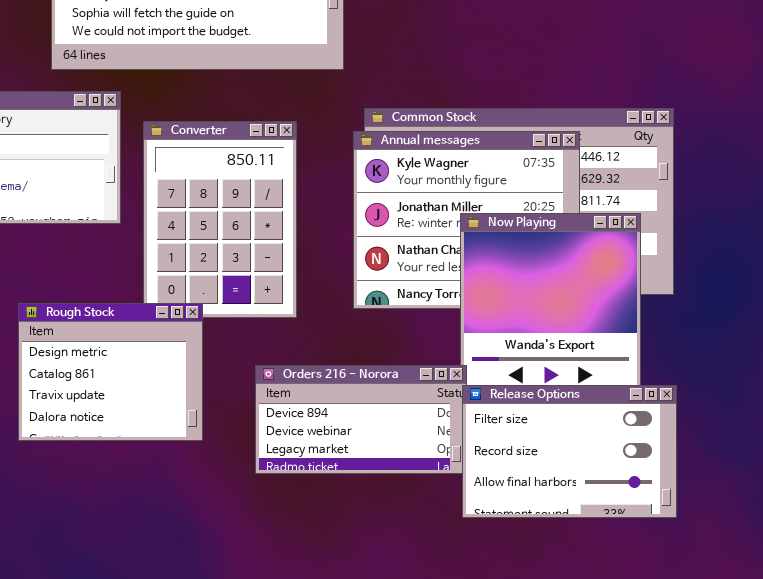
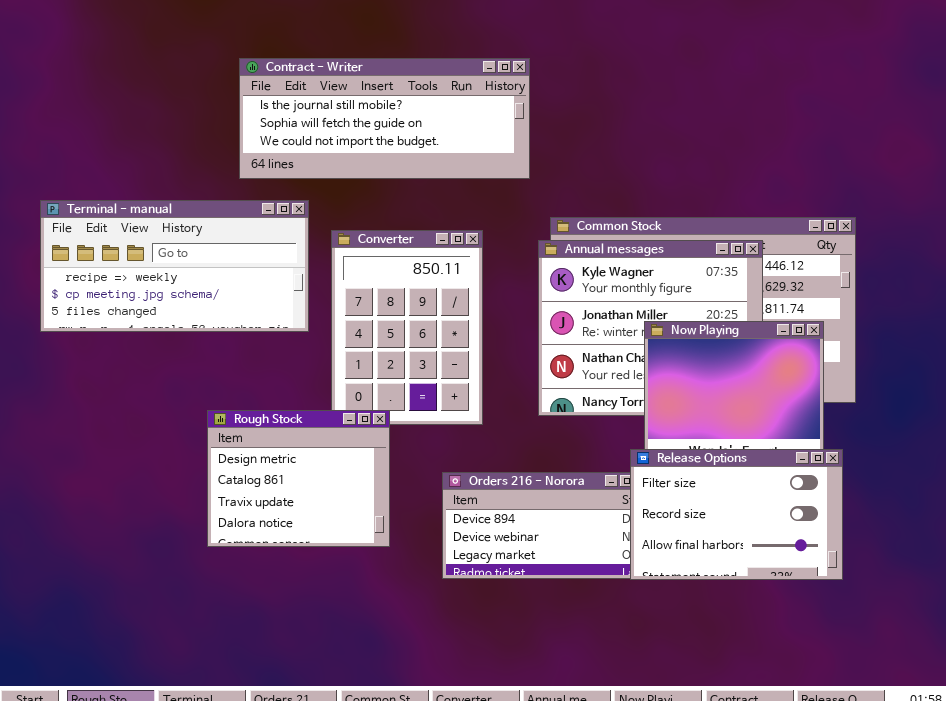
Release Options: [462,385,677,518] -> [630,449,843,580], moved

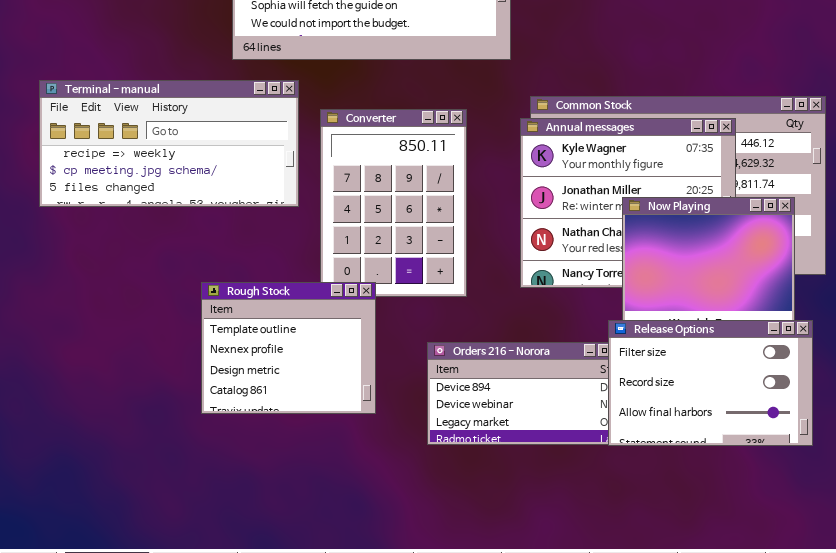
Rough Stock: [207,410,390,547] -> [201,282,376,414], scrolled up 2 rows

